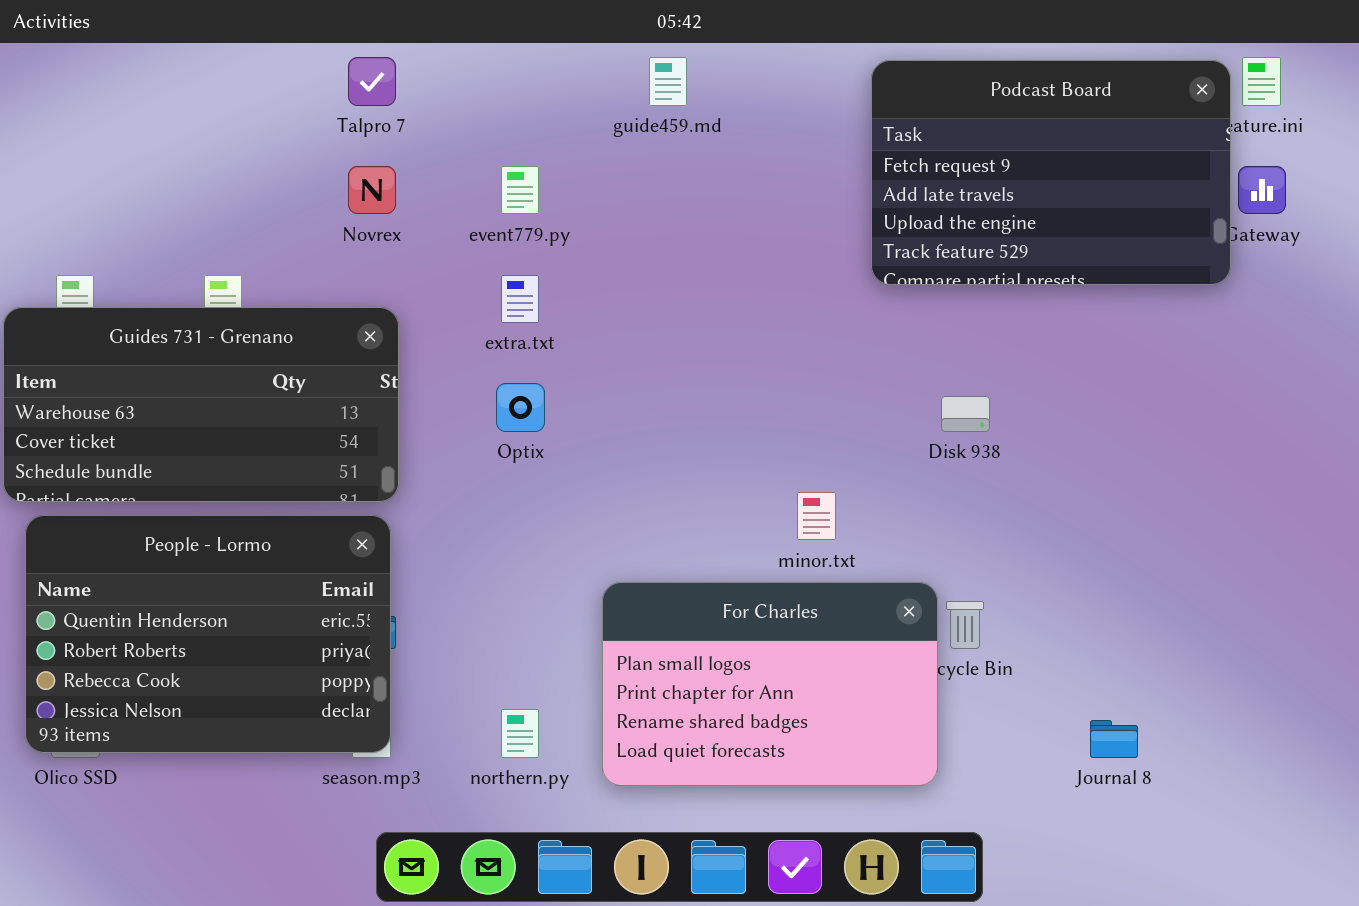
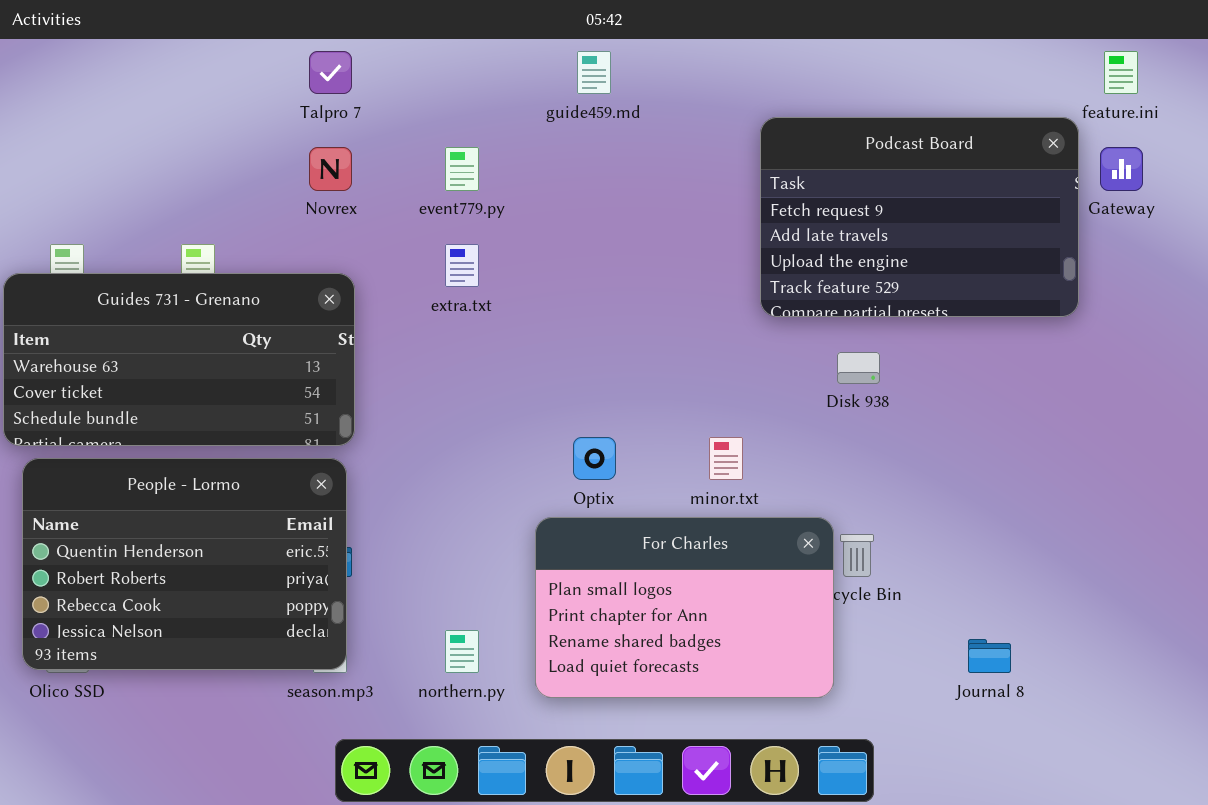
Podcast Board: [871,60,1231,285] -> [760,117,1079,317], moved
Optix: [496,383,545,432] -> [573,437,616,480], moved

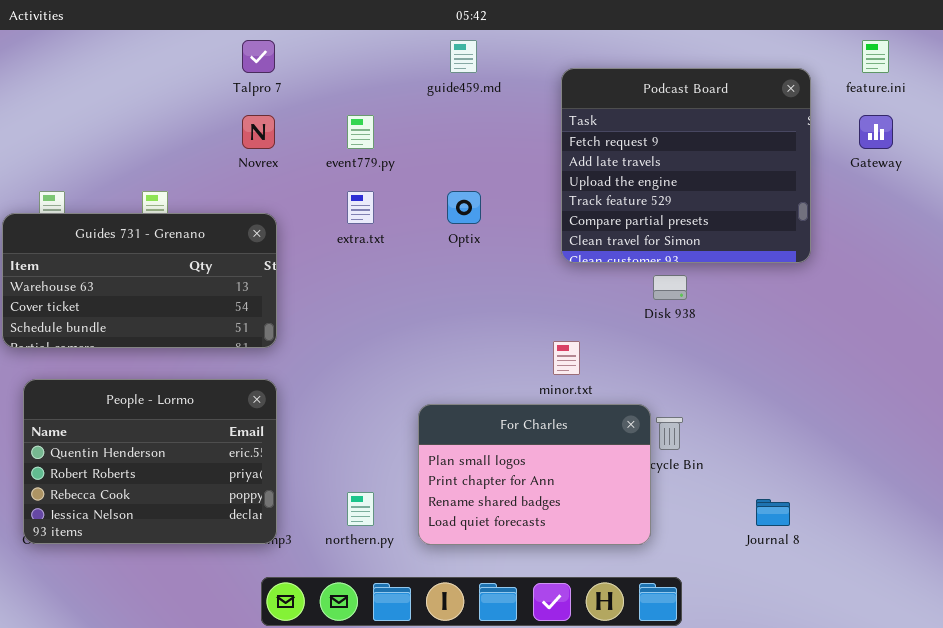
Podcast Board: [760,117,1079,317] -> [561,68,811,263], moved, resized
Optix: [573,437,616,480] -> [447,191,481,224], moved
People - Lormo: [22,458,347,670] -> [23,379,277,544], moved

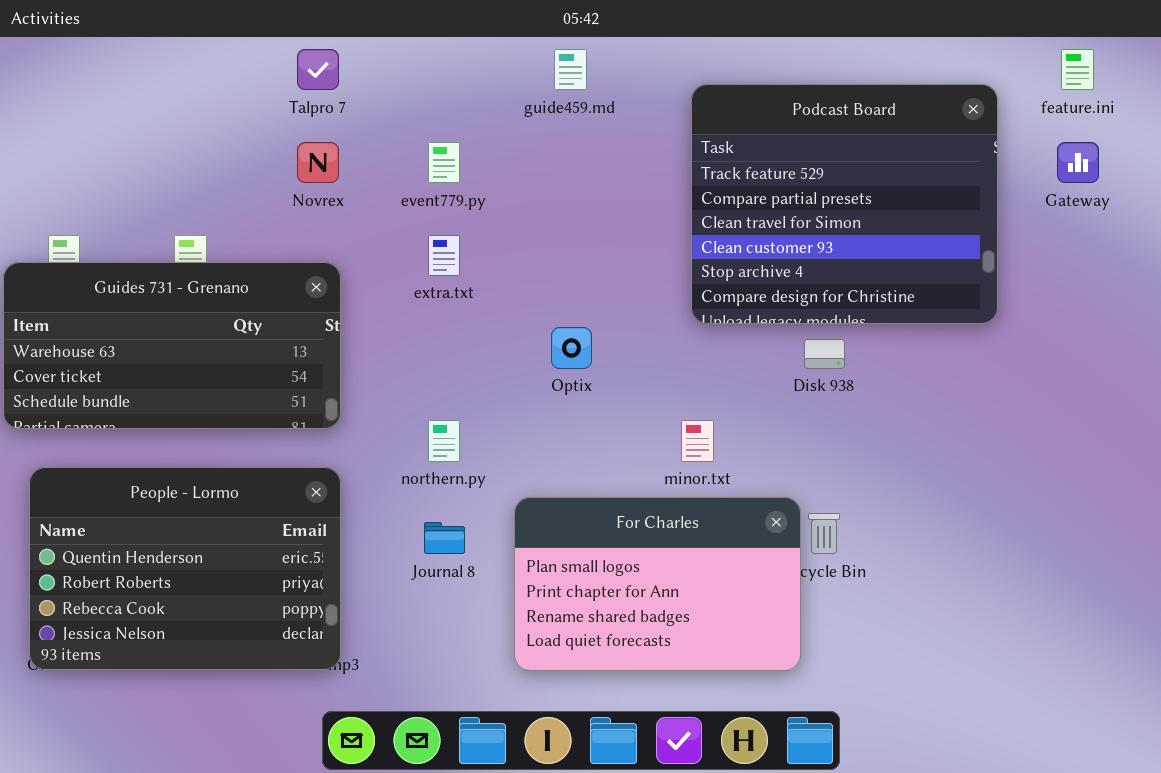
Podcast Board: [561,68,811,263] -> [691,84,998,324], scrolled down 3 rows
Optix: [447,191,481,224] -> [551,327,592,369], moved
northern.py: [347,492,374,526] -> [428,420,460,462], moved
Journal 8: [756,499,790,526] -> [424,522,465,554], moved

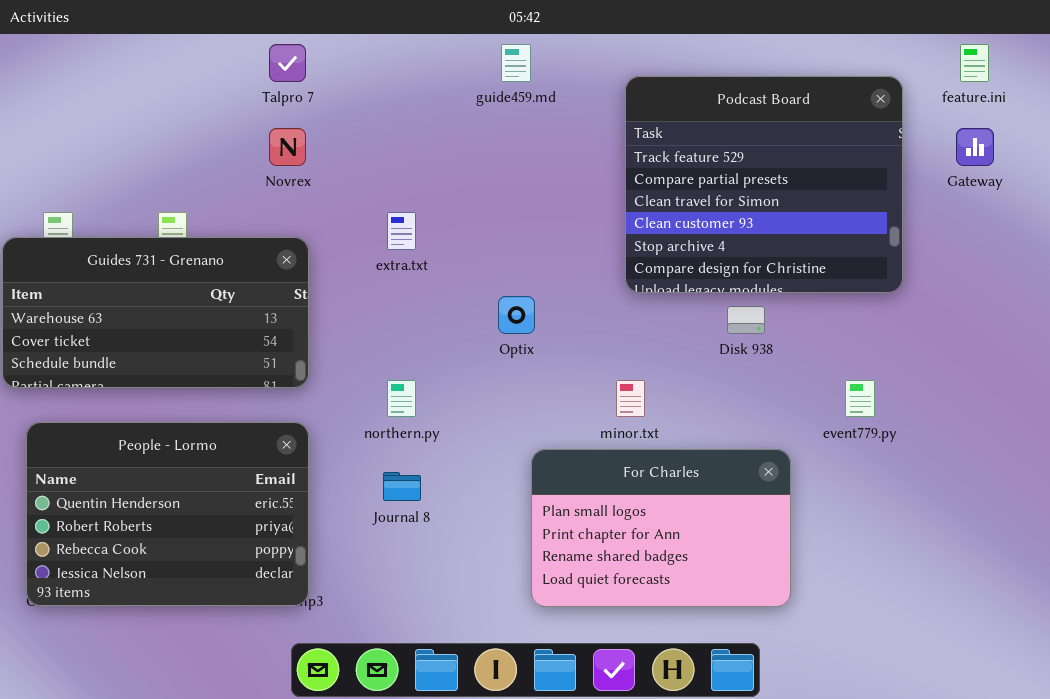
event779.py: [428,142,460,183] -> [845,380,875,417], moved
For Charles: [514,497,801,671] -> [531,449,791,607], moved

